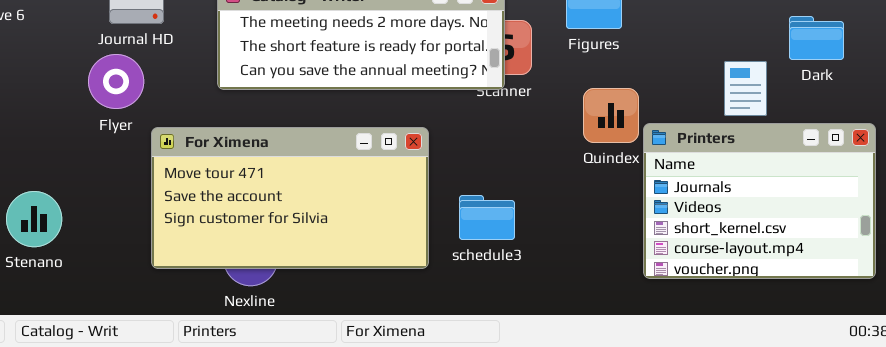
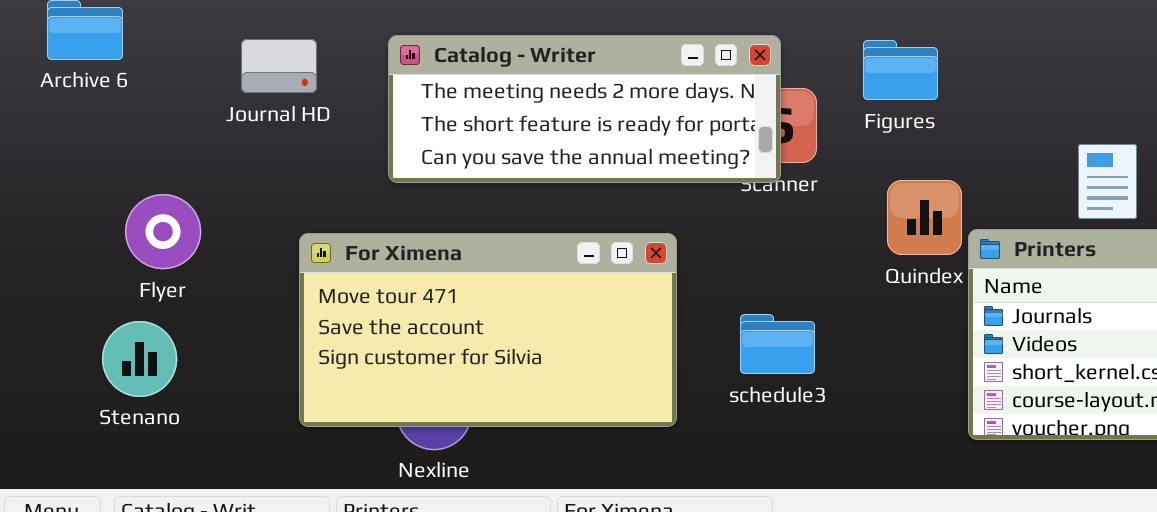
Flyer: [88,54,144,109] -> [125,194,201,269], moved
schedule3: [459,195,515,240] -> [740,314,815,374], moved

